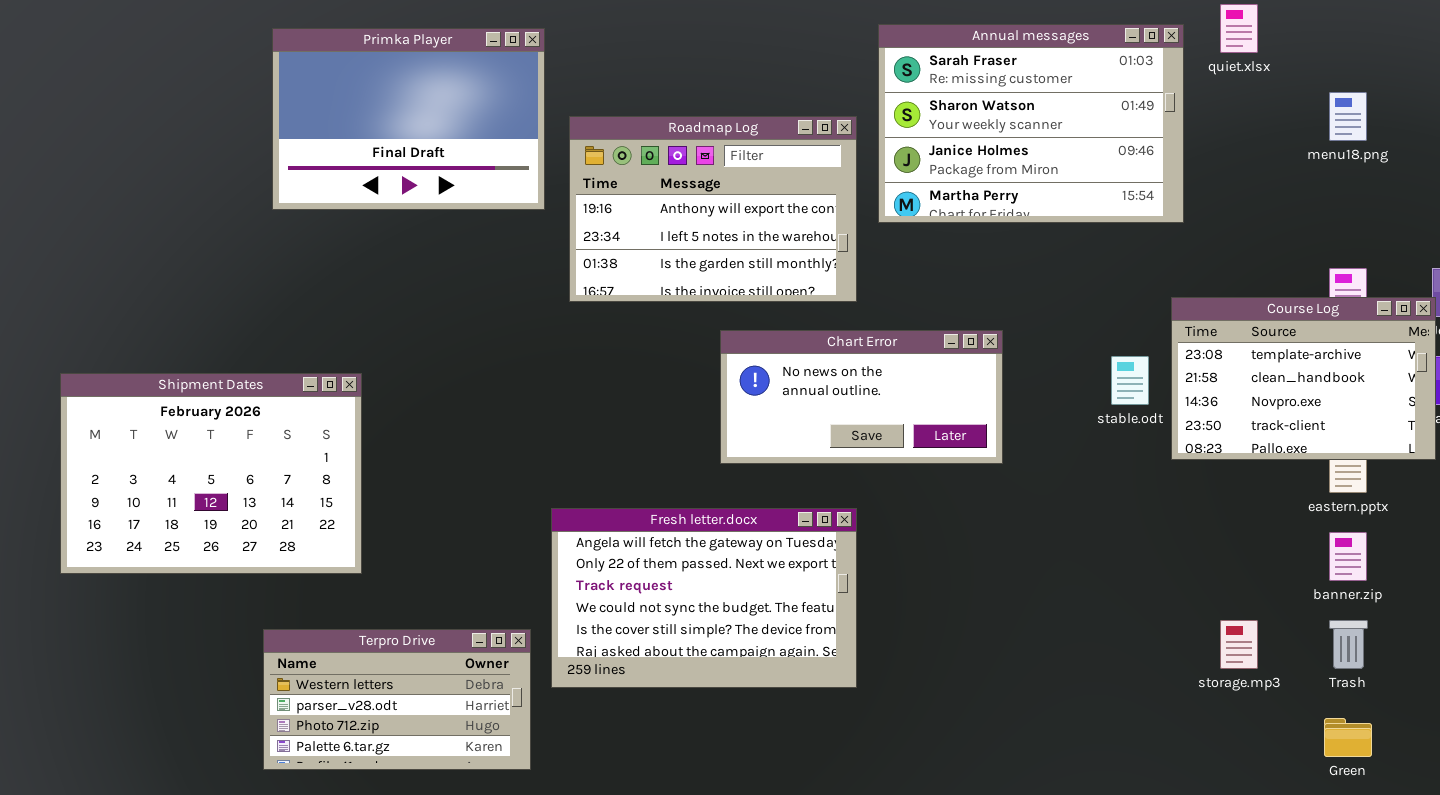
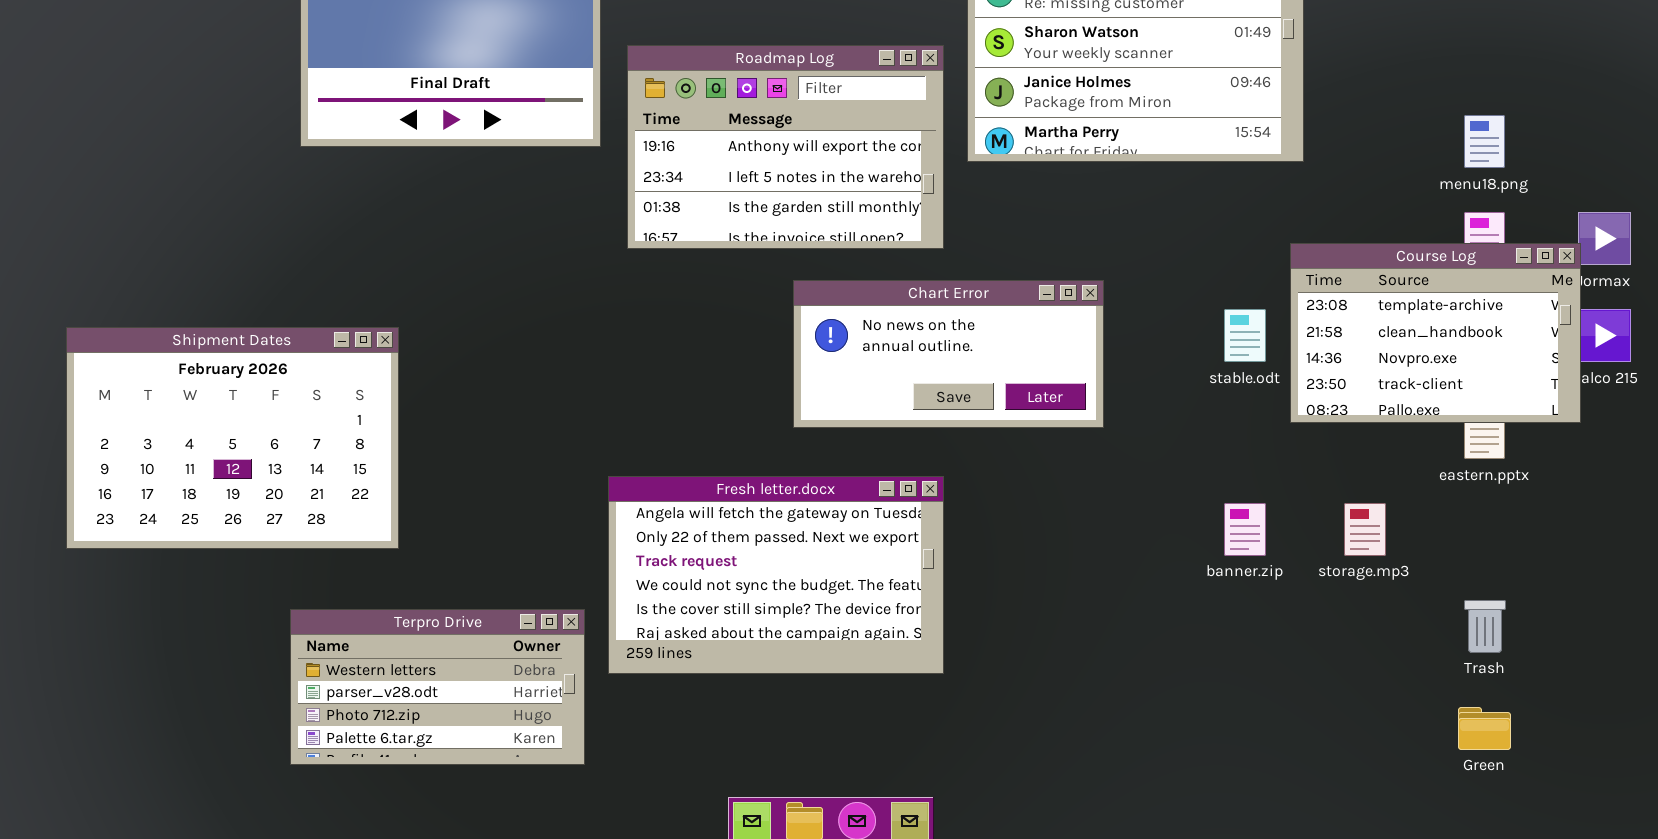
menu18.png: [1329,92,1367,141] -> [1464,115,1505,168], moved
banner.zip: [1329,532,1367,581] -> [1224,503,1266,556], moved
storage.mp3: [1220,620,1258,669] -> [1344,503,1386,556], moved

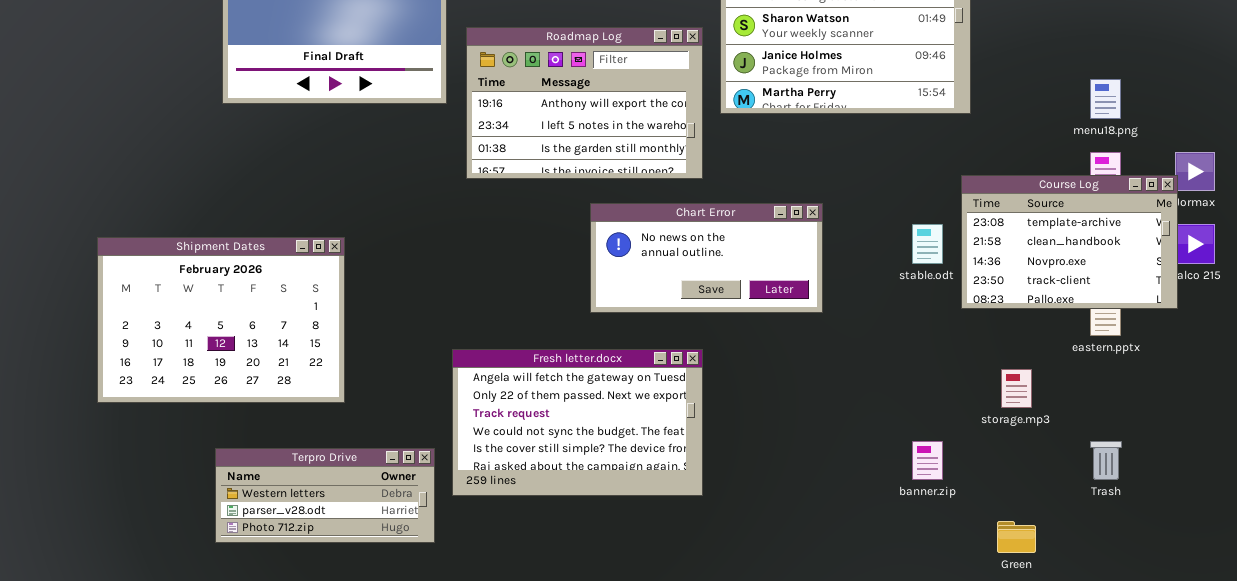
Shipment Dates: [66,327,399,549] -> [97,237,345,403], moved
banner.zip: [1224,503,1266,556] -> [912,441,943,480], moved
Terpro Drive: [290,609,585,765] -> [215,448,435,543], resized
Green: [1458,707,1511,750] -> [997,521,1036,553], moved

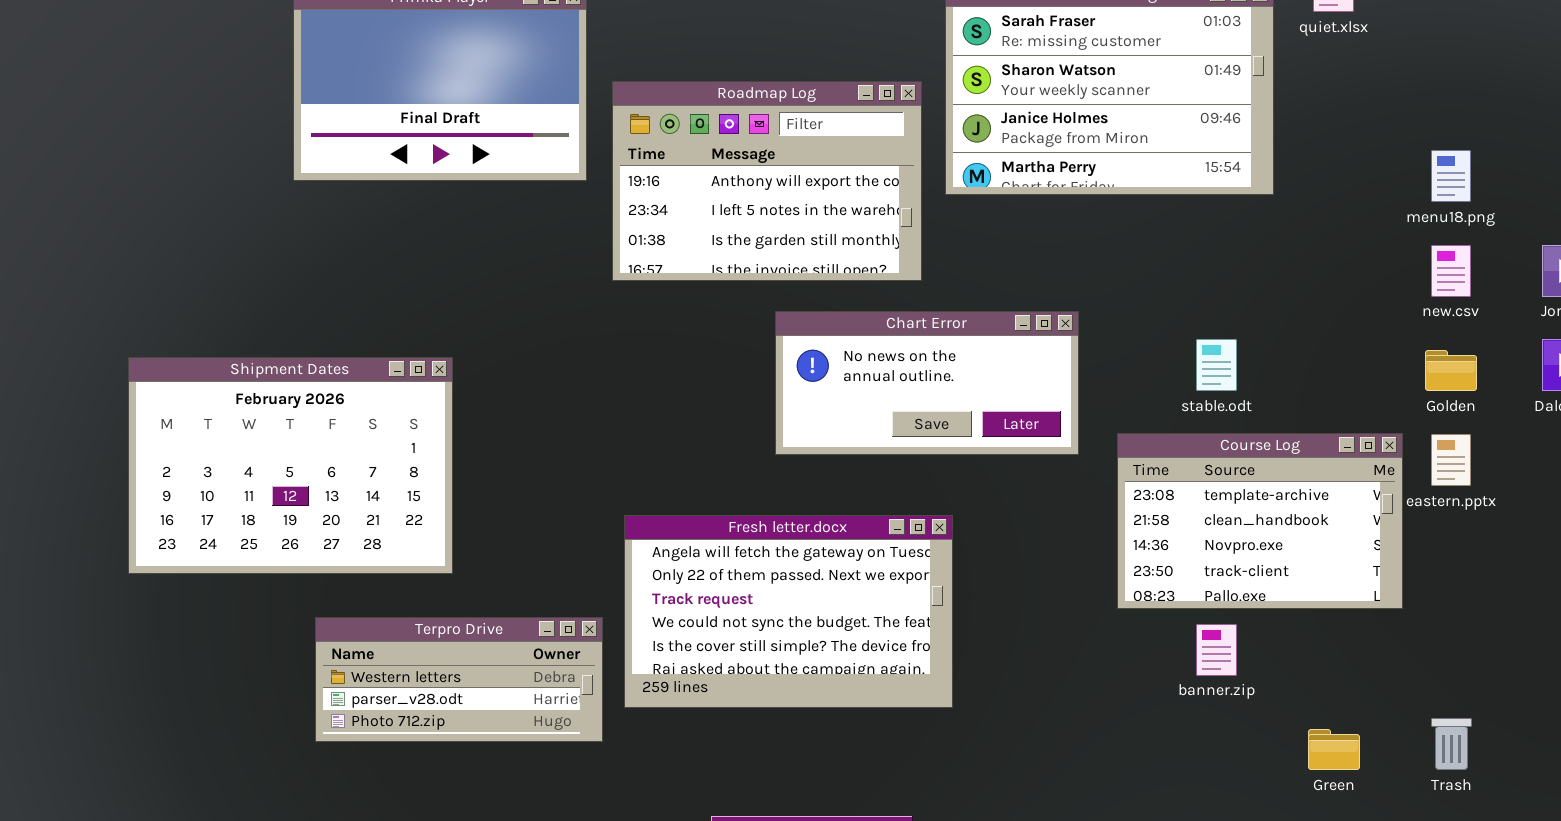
Course Log: [961,175,1178,309] -> [1117,433,1403,609], moved
Fresh letter.docx: [452,349,703,496] -> [624,515,953,708], moved
Trash: [1090,441,1122,480] -> [1431,718,1472,770], moved
Terpro Drive: [215,448,435,543] -> [315,617,603,742], moved

